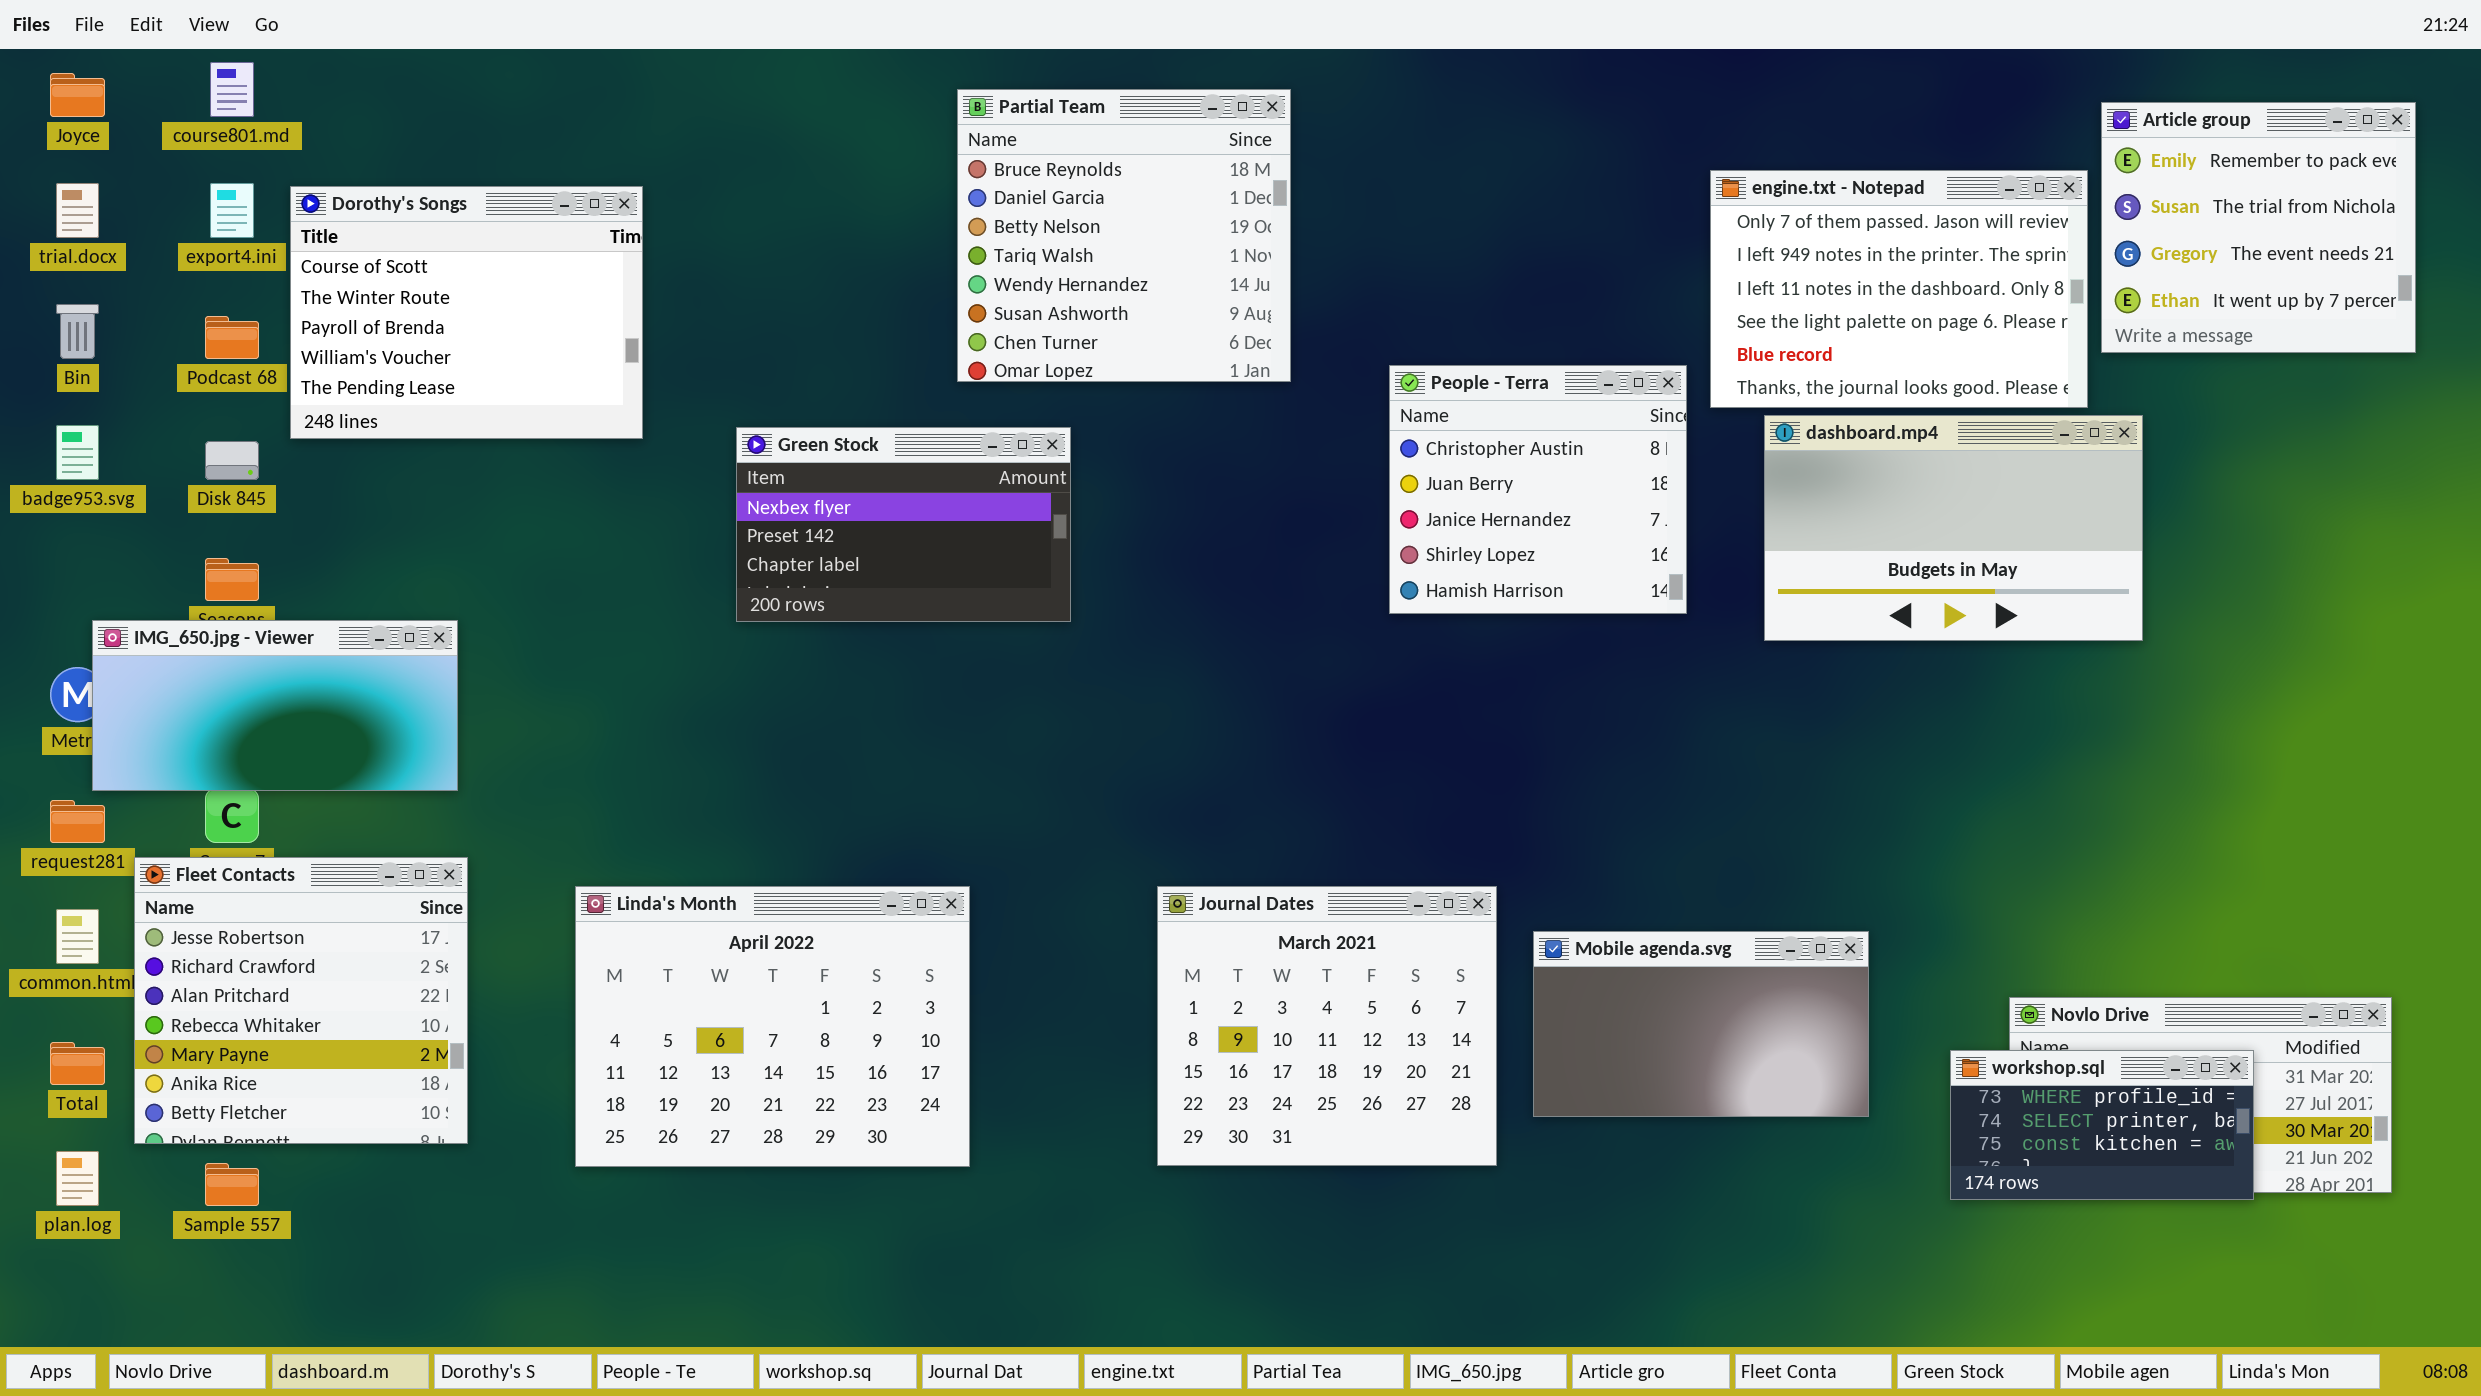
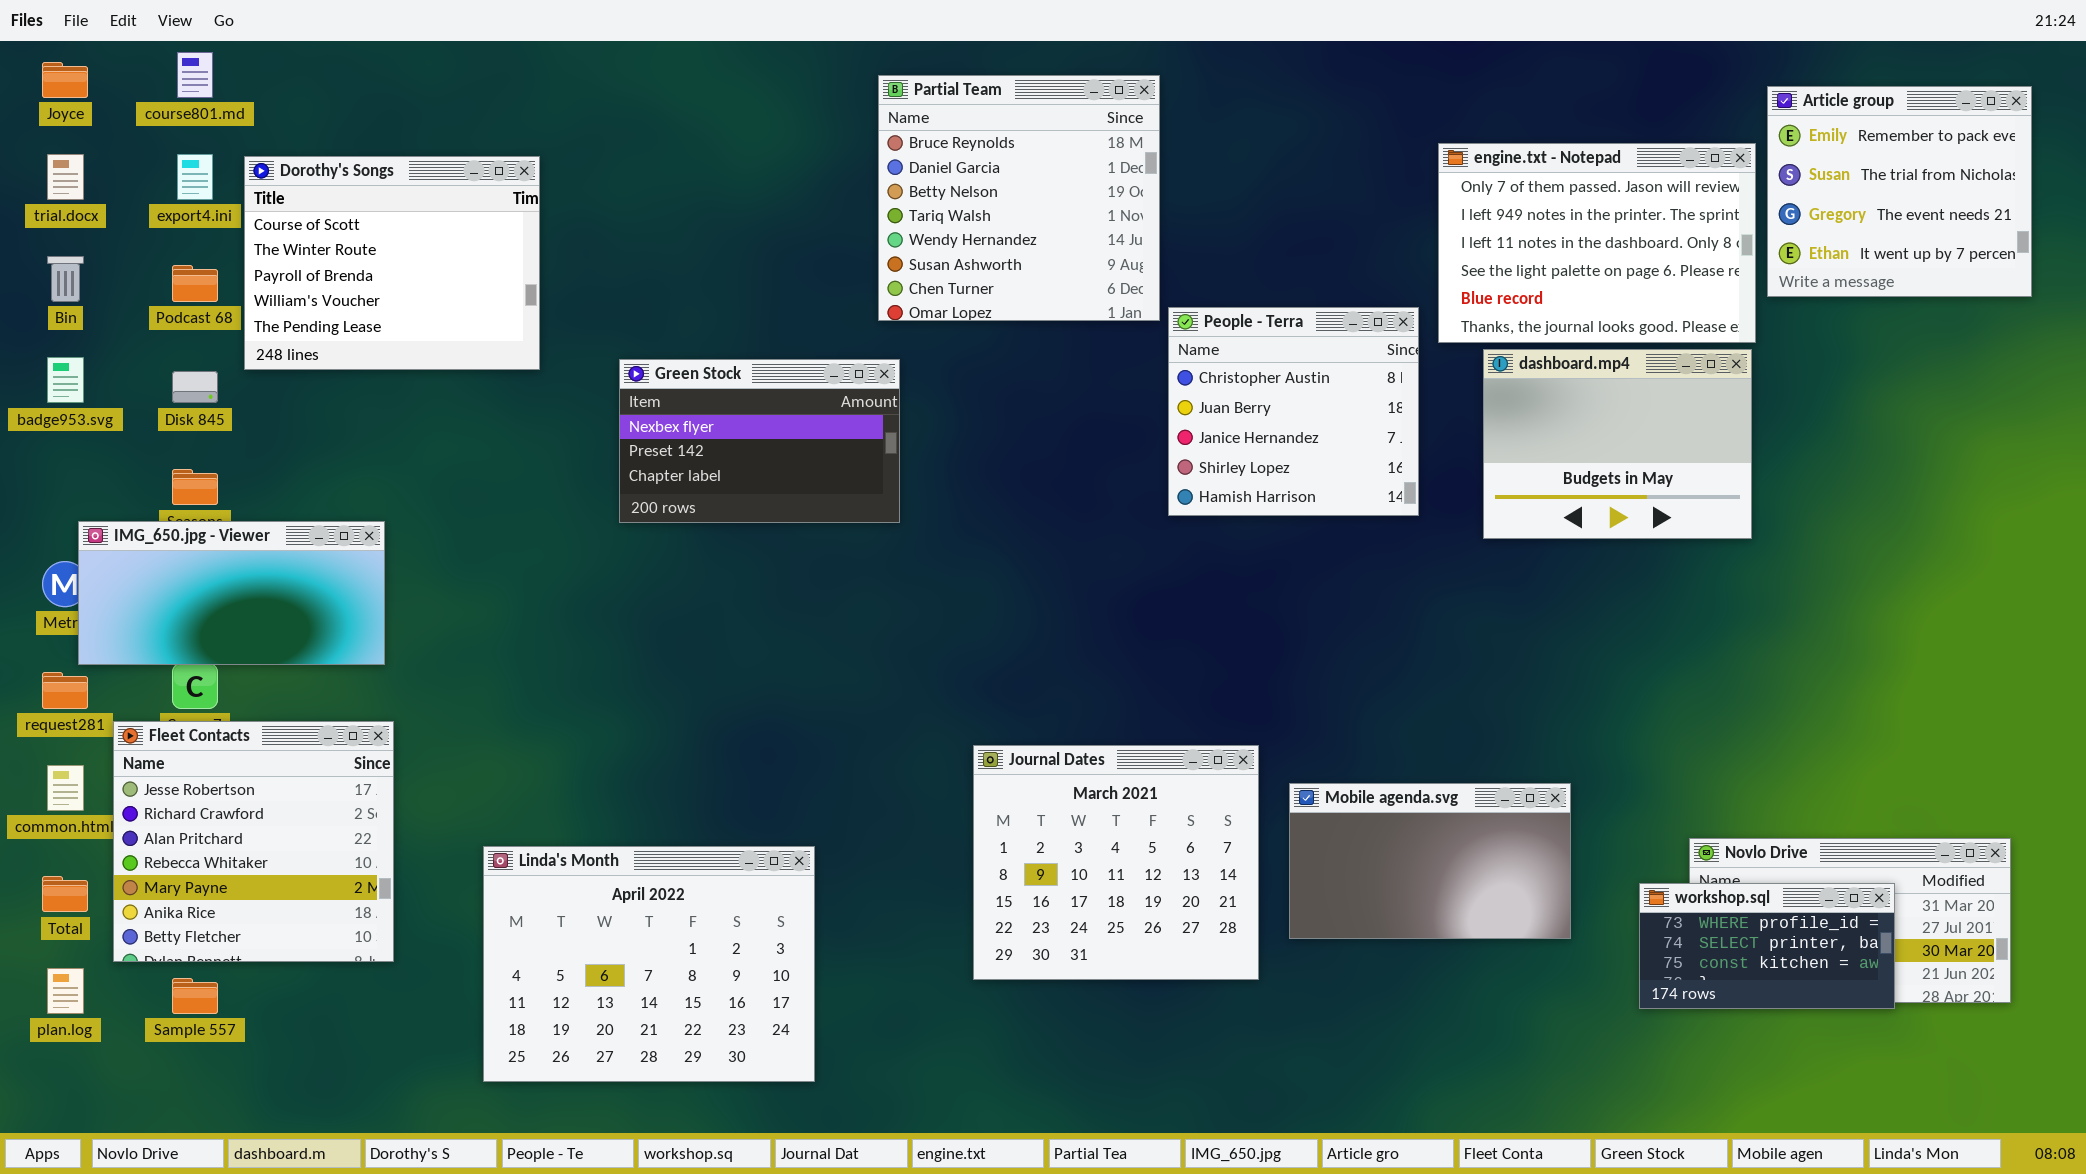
Partial Team: [957,89,1291,382] -> [878,75,1160,321], moved
dashboard.mp4: [1764,415,2143,641] -> [1483,349,1752,539], resized
Linda's Month: [575,886,970,1167] -> [483,846,815,1082], moved

